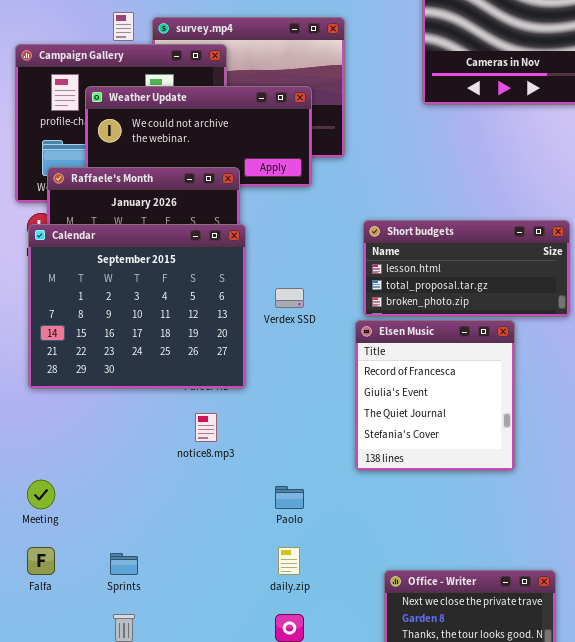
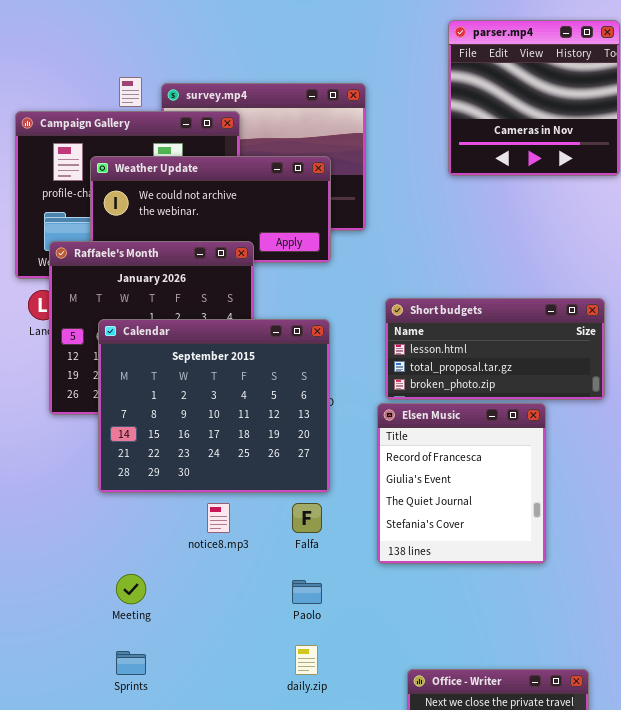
Calendar: [28,224,246,389] -> [98,319,330,493], moved
Meeting: [27,480,55,509] -> [116,574,146,604], moved
Falfa: [27,547,55,575] -> [292,503,322,533], moved

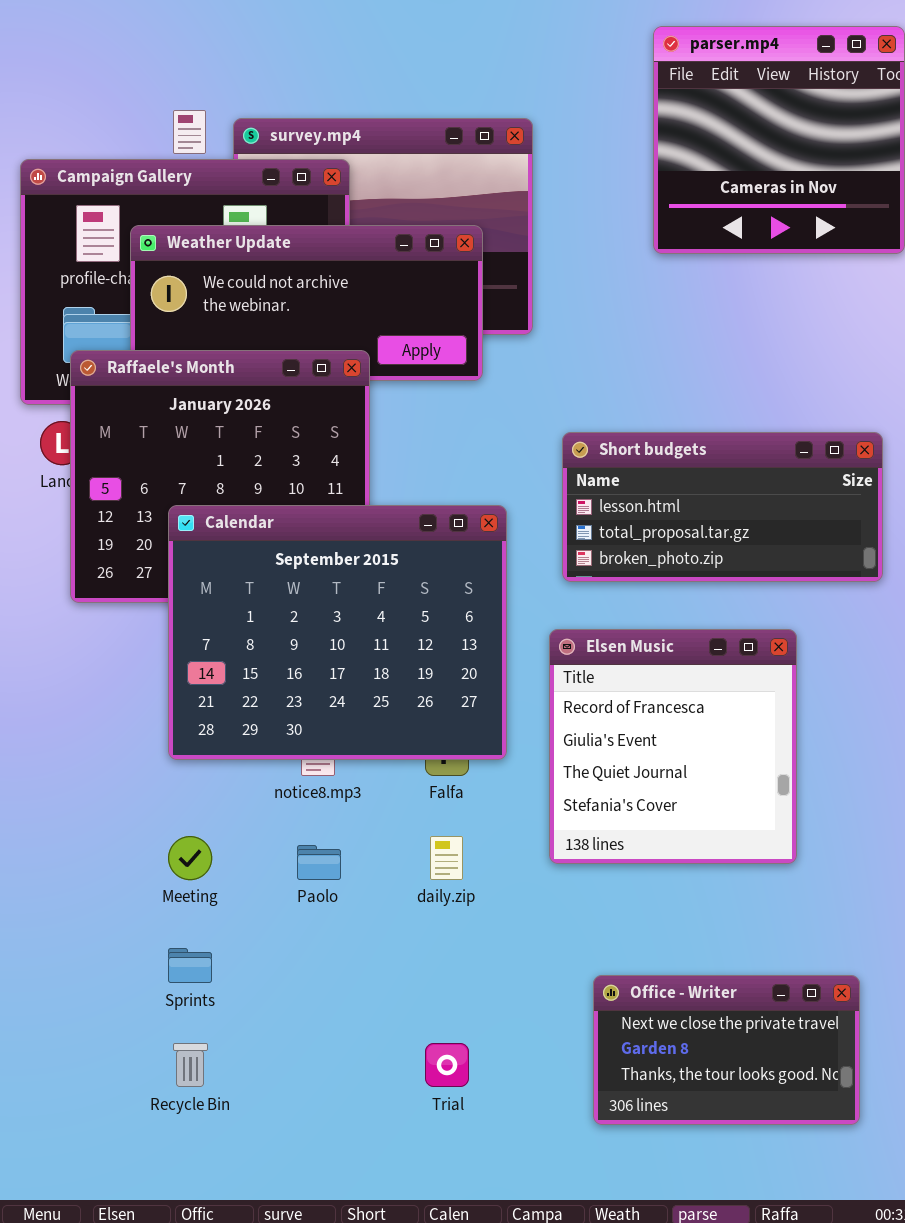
Calendar: [98,319,330,493] -> [168,505,507,760], moved
Elsen Music: [377,403,546,564] -> [549,629,797,864], moved
Paolo: [292,580,322,604] -> [297,845,341,880], moved
daily.zip: [295,645,318,675] -> [430,836,463,880], moved

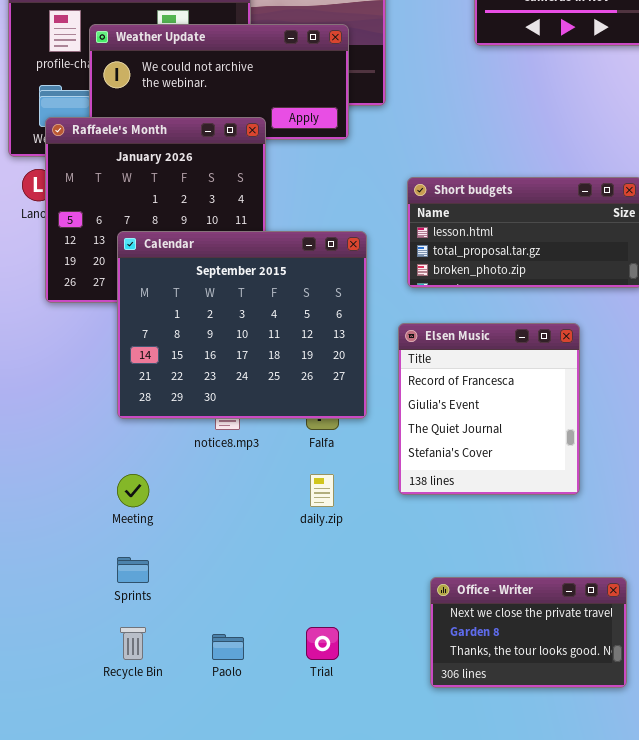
Paolo: [297,845,341,880] -> [212,634,244,660], moved

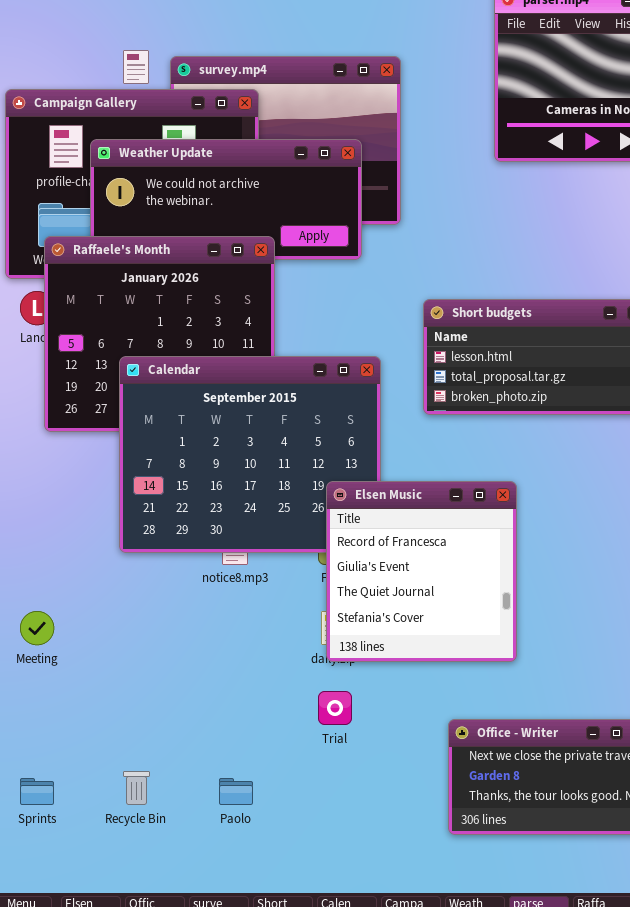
Elsen Music: [398,323,580,495] -> [326,481,517,662], moved
Meeting: [117,474,149,507] -> [20,611,54,645], moved
Sprints: [117,557,149,583] -> [20,778,54,805], moved
Trial: [306,627,339,660] -> [318,691,352,725], moved

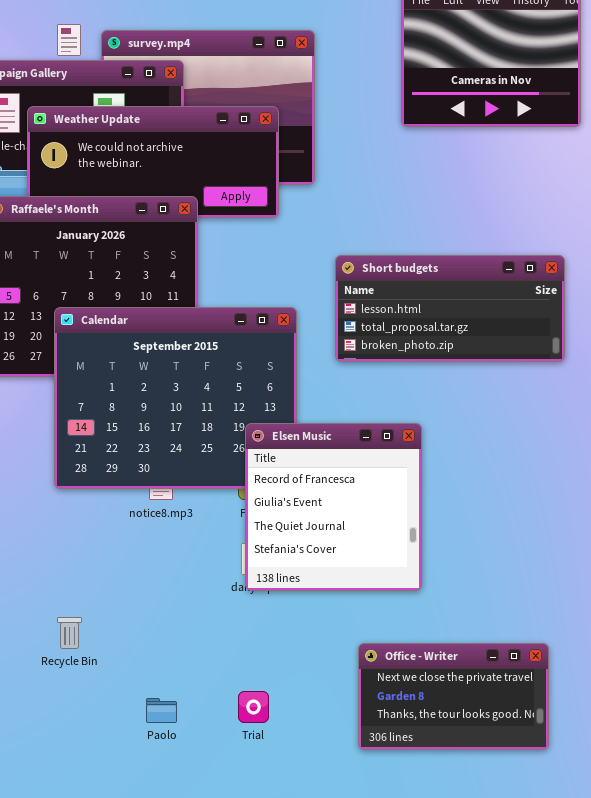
Trial: [318,691,352,725] -> [238,691,269,723], moved
Recycle Bin: [123,771,150,805] -> [57,617,82,649], moved

